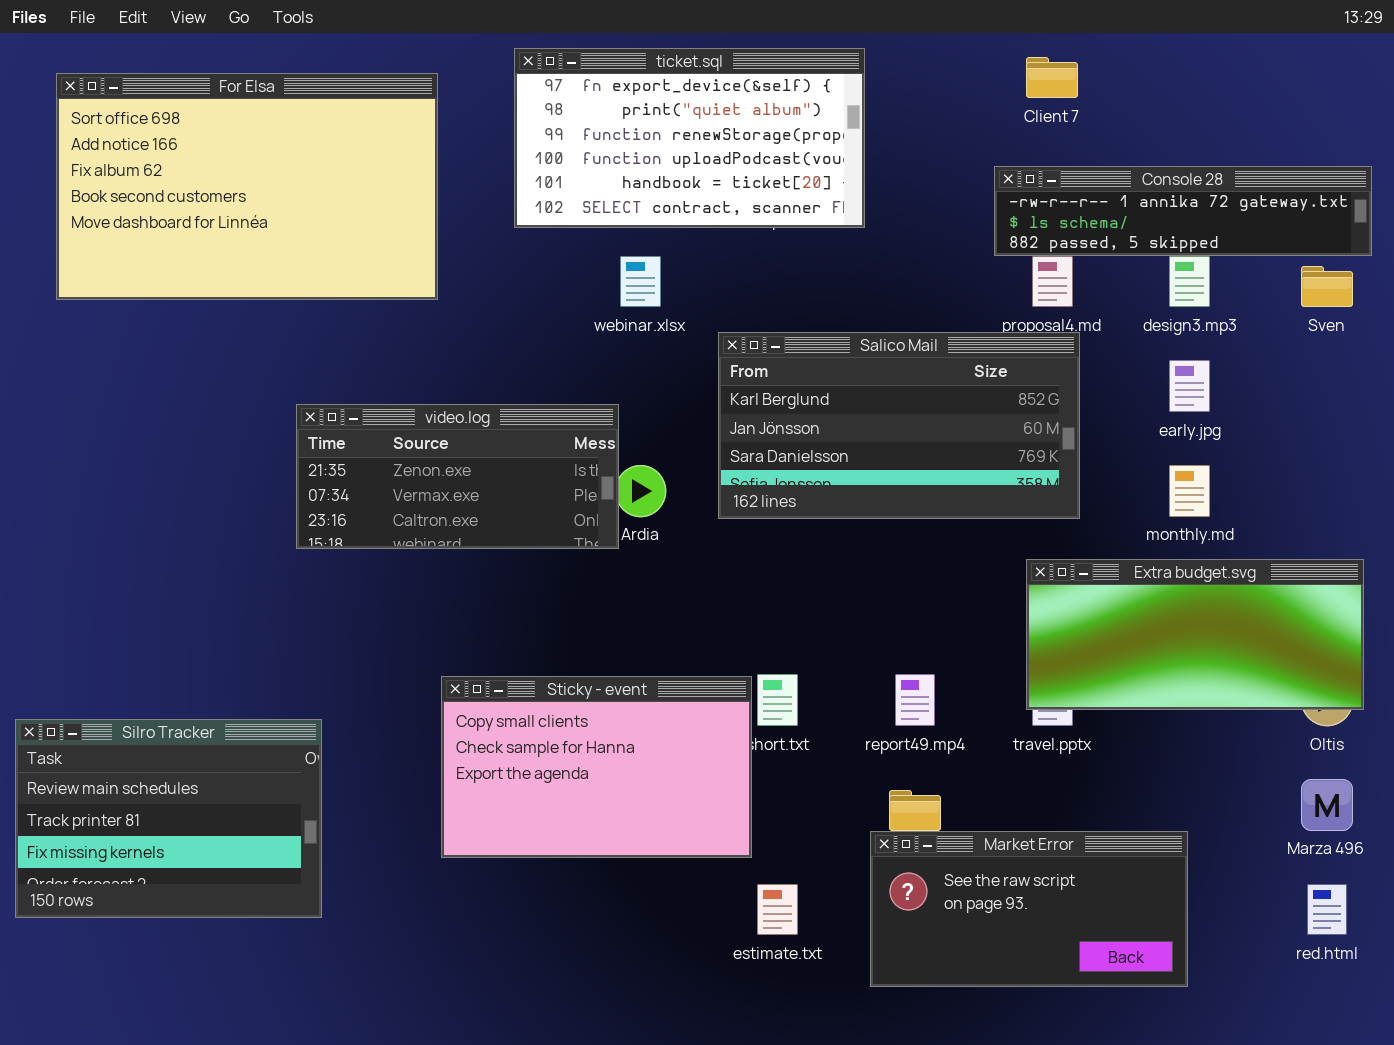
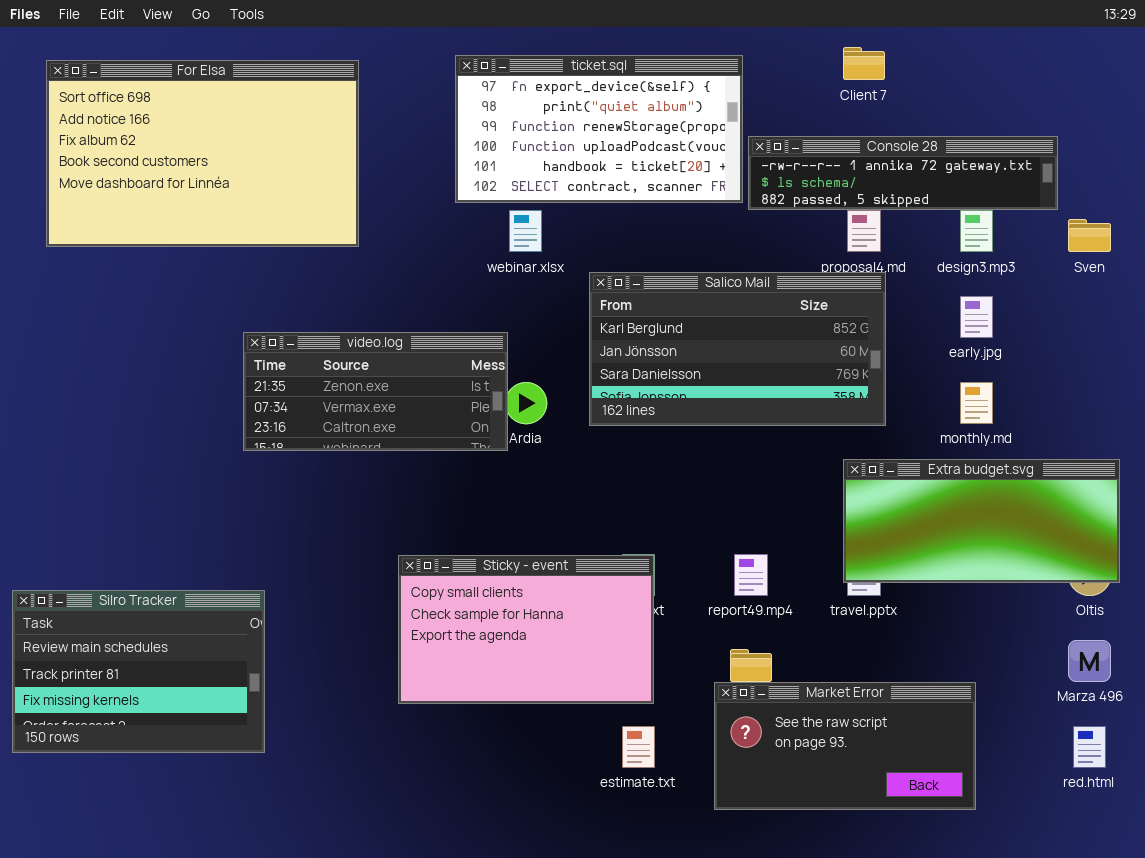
ticket.sql: [514,48,865,228] -> [455,55,743,203], moved
Console 28: [994,166,1372,256] -> [748,136,1058,210], moved
Sticky - event: [441,676,752,858] -> [398,555,654,704], moved

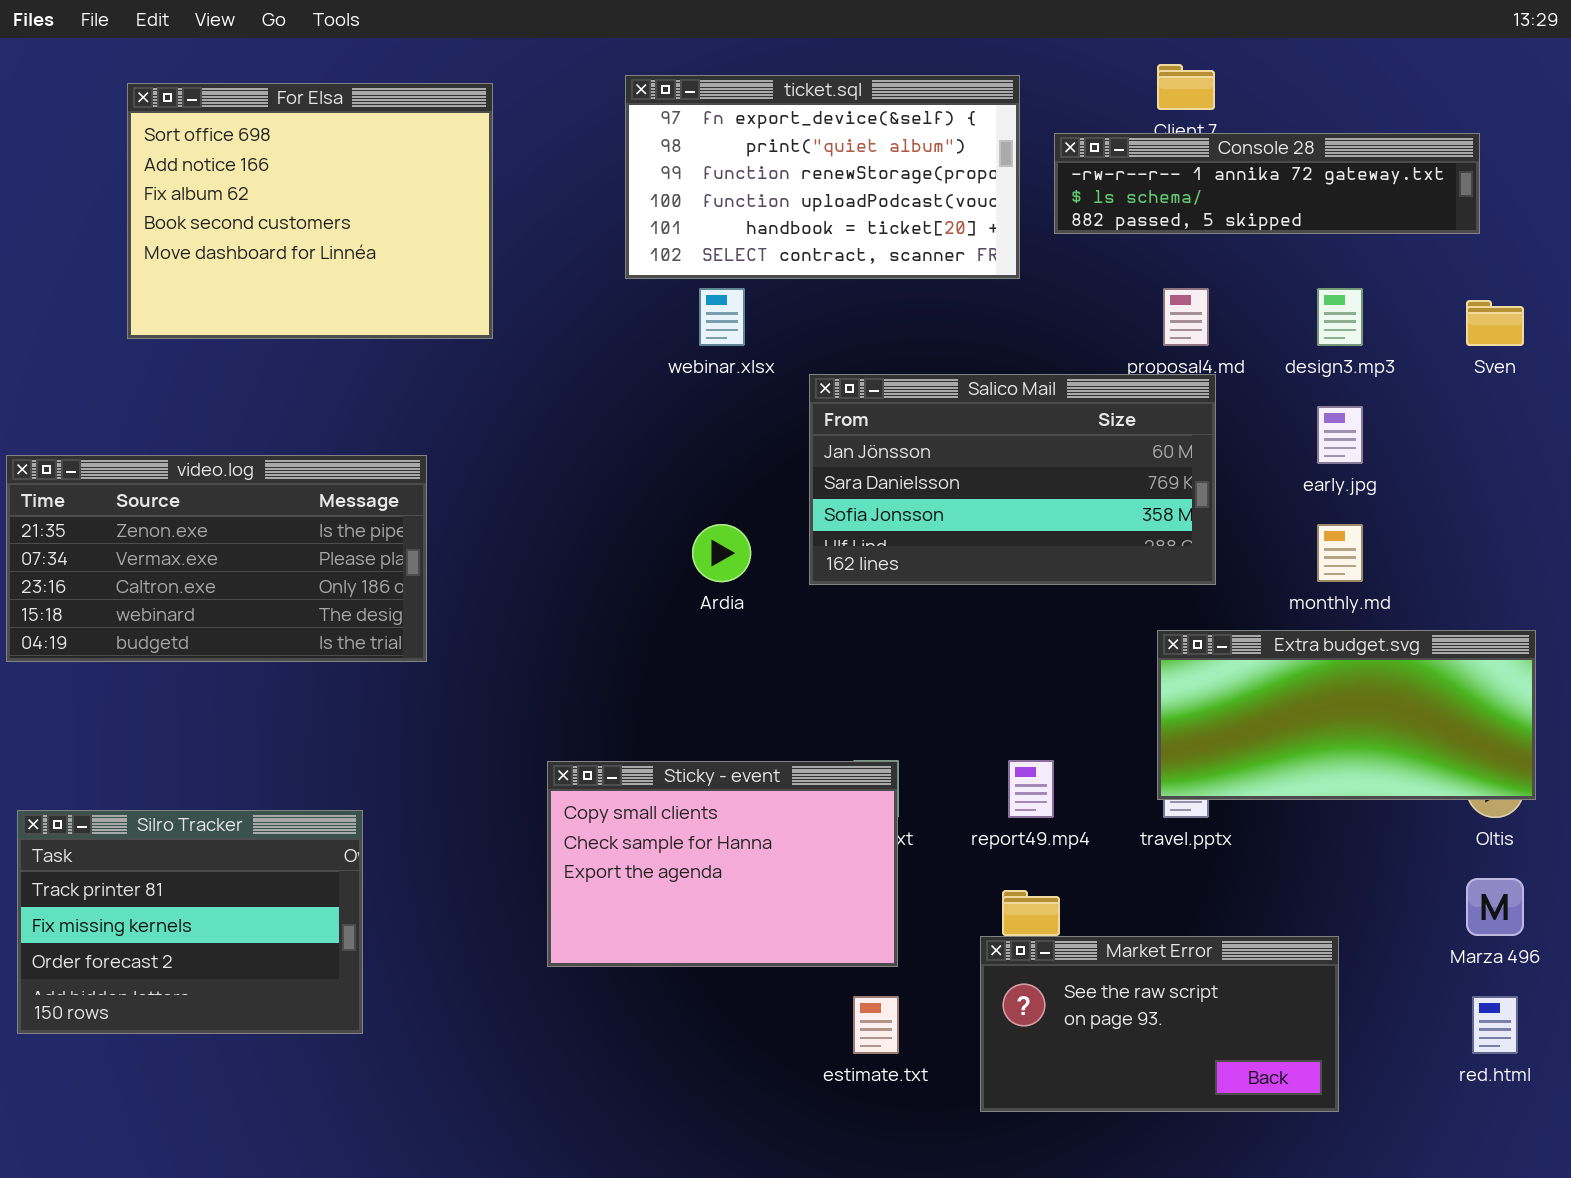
For Elsa: [46,60,359,247] -> [127,83,493,339], resized
Console 28: [748,136,1058,210] -> [1054,133,1480,234], moved
Salico Mail: [589,272,886,426] -> [809,374,1216,585], scrolled down 1 row
video.log: [243,332,508,451] -> [6,455,427,662], moved, resized
Silro Tracker: [12,590,265,753] -> [17,810,363,1034], scrolled down 1 row

